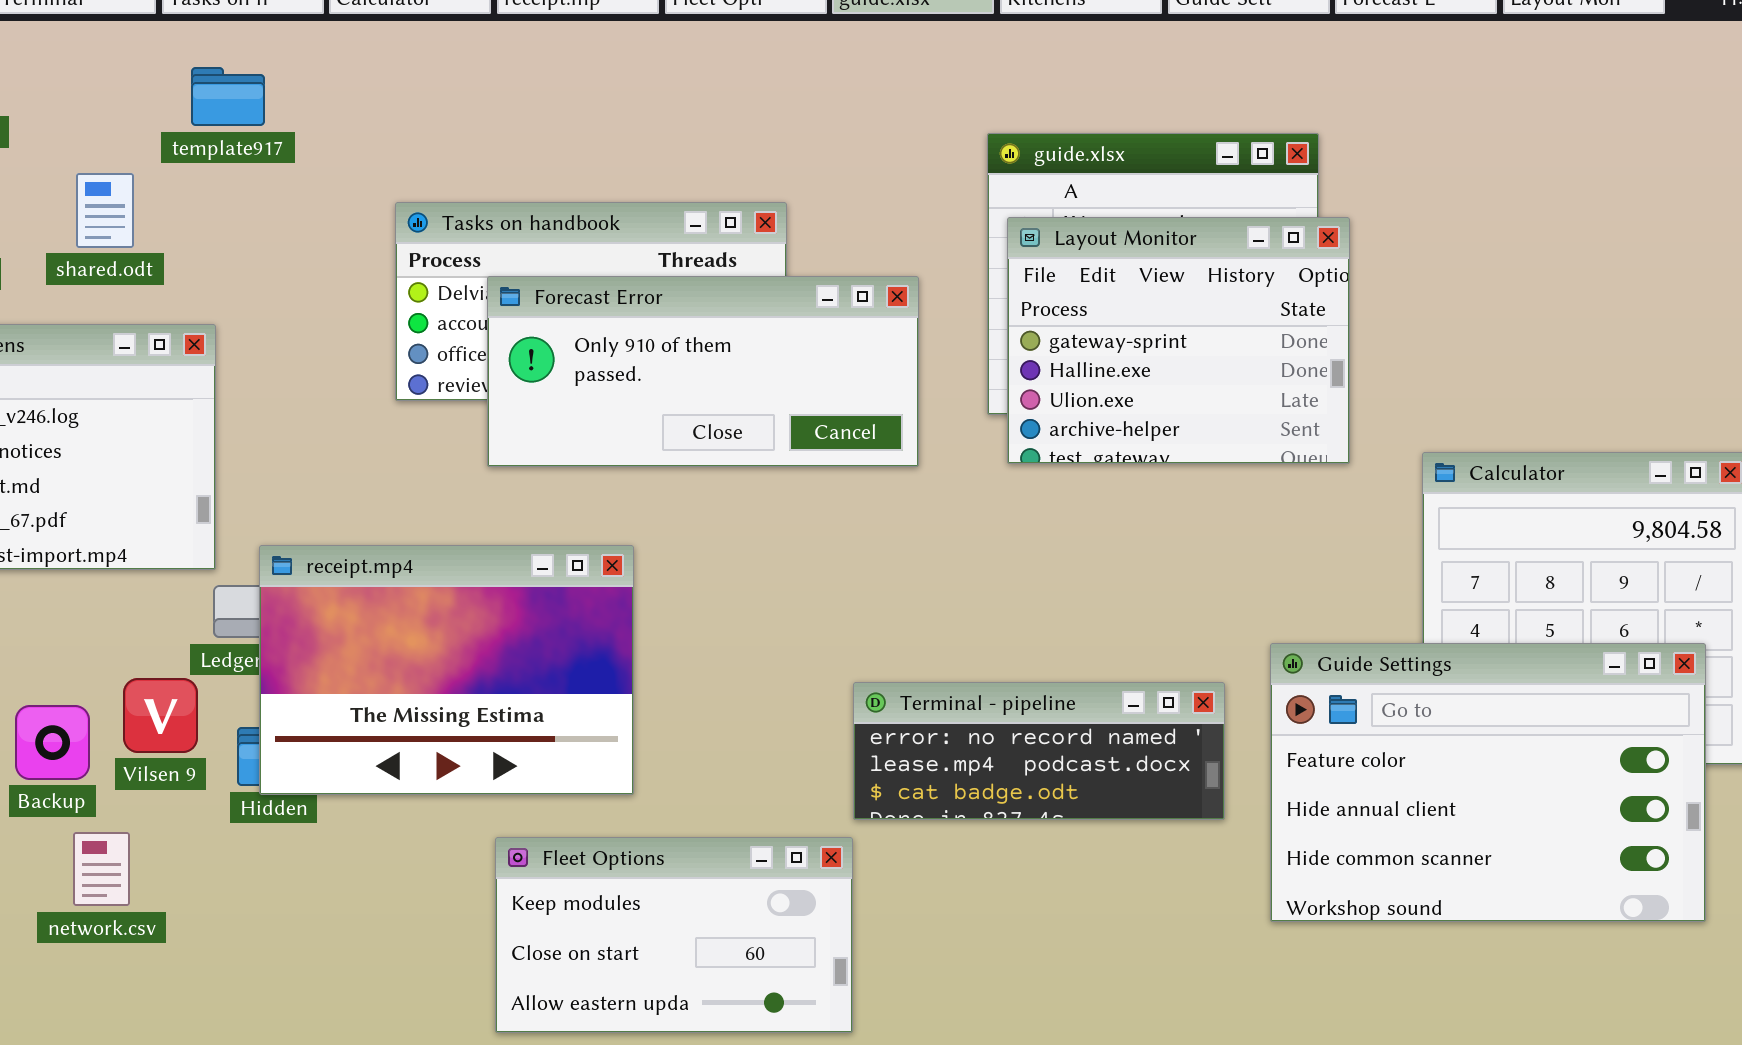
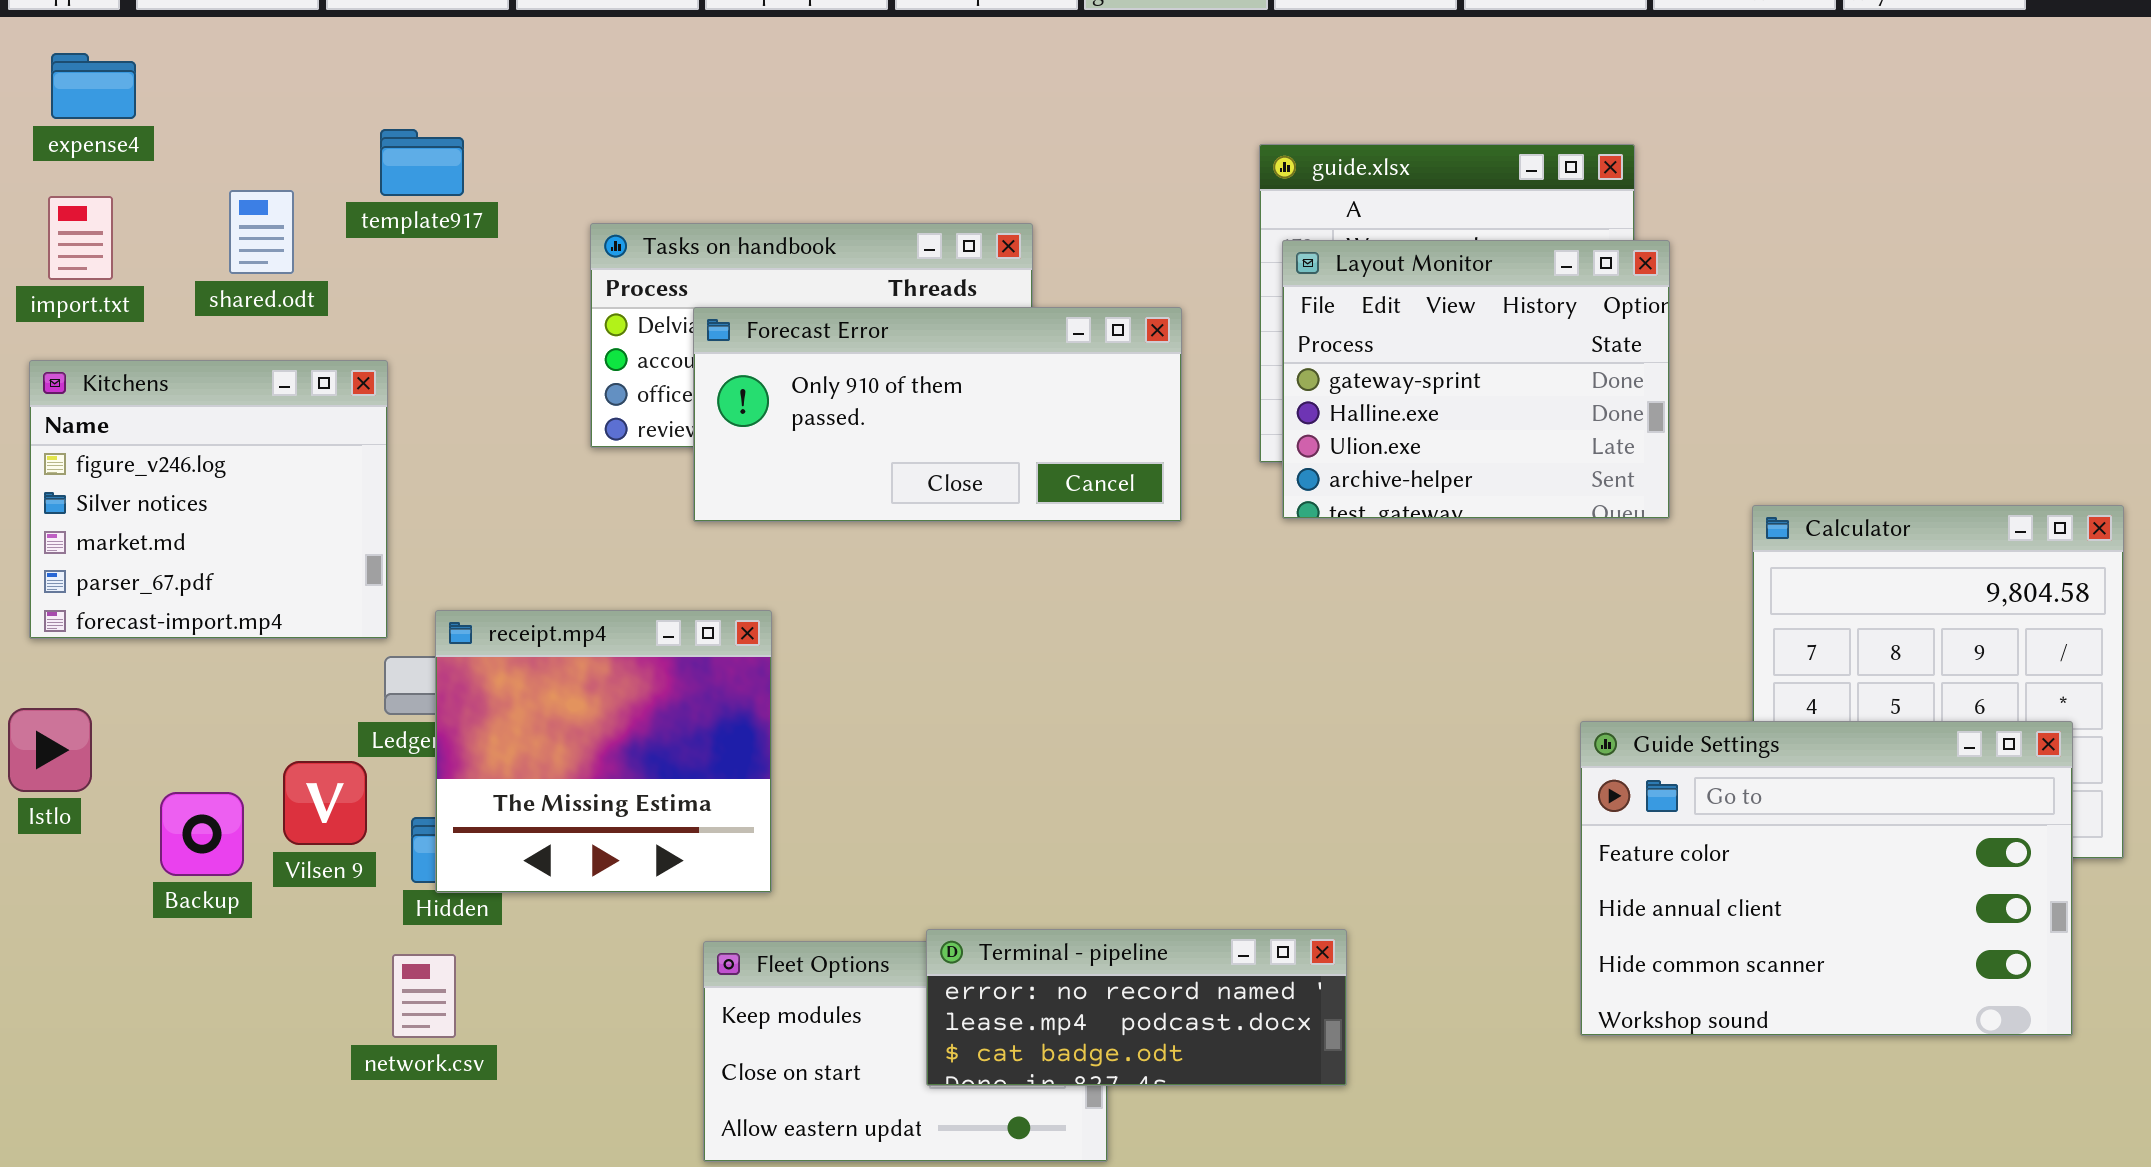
template917: [191,67,265,126] -> [380,129,464,196], moved
receipt.mp4: [259,545,634,795] -> [435,610,772,893], resized
Terminal - pipeline: [853,682,1225,820] -> [926,929,1347,1086], moved
network.csv: [73,832,130,906] -> [392,954,456,1038], moved

